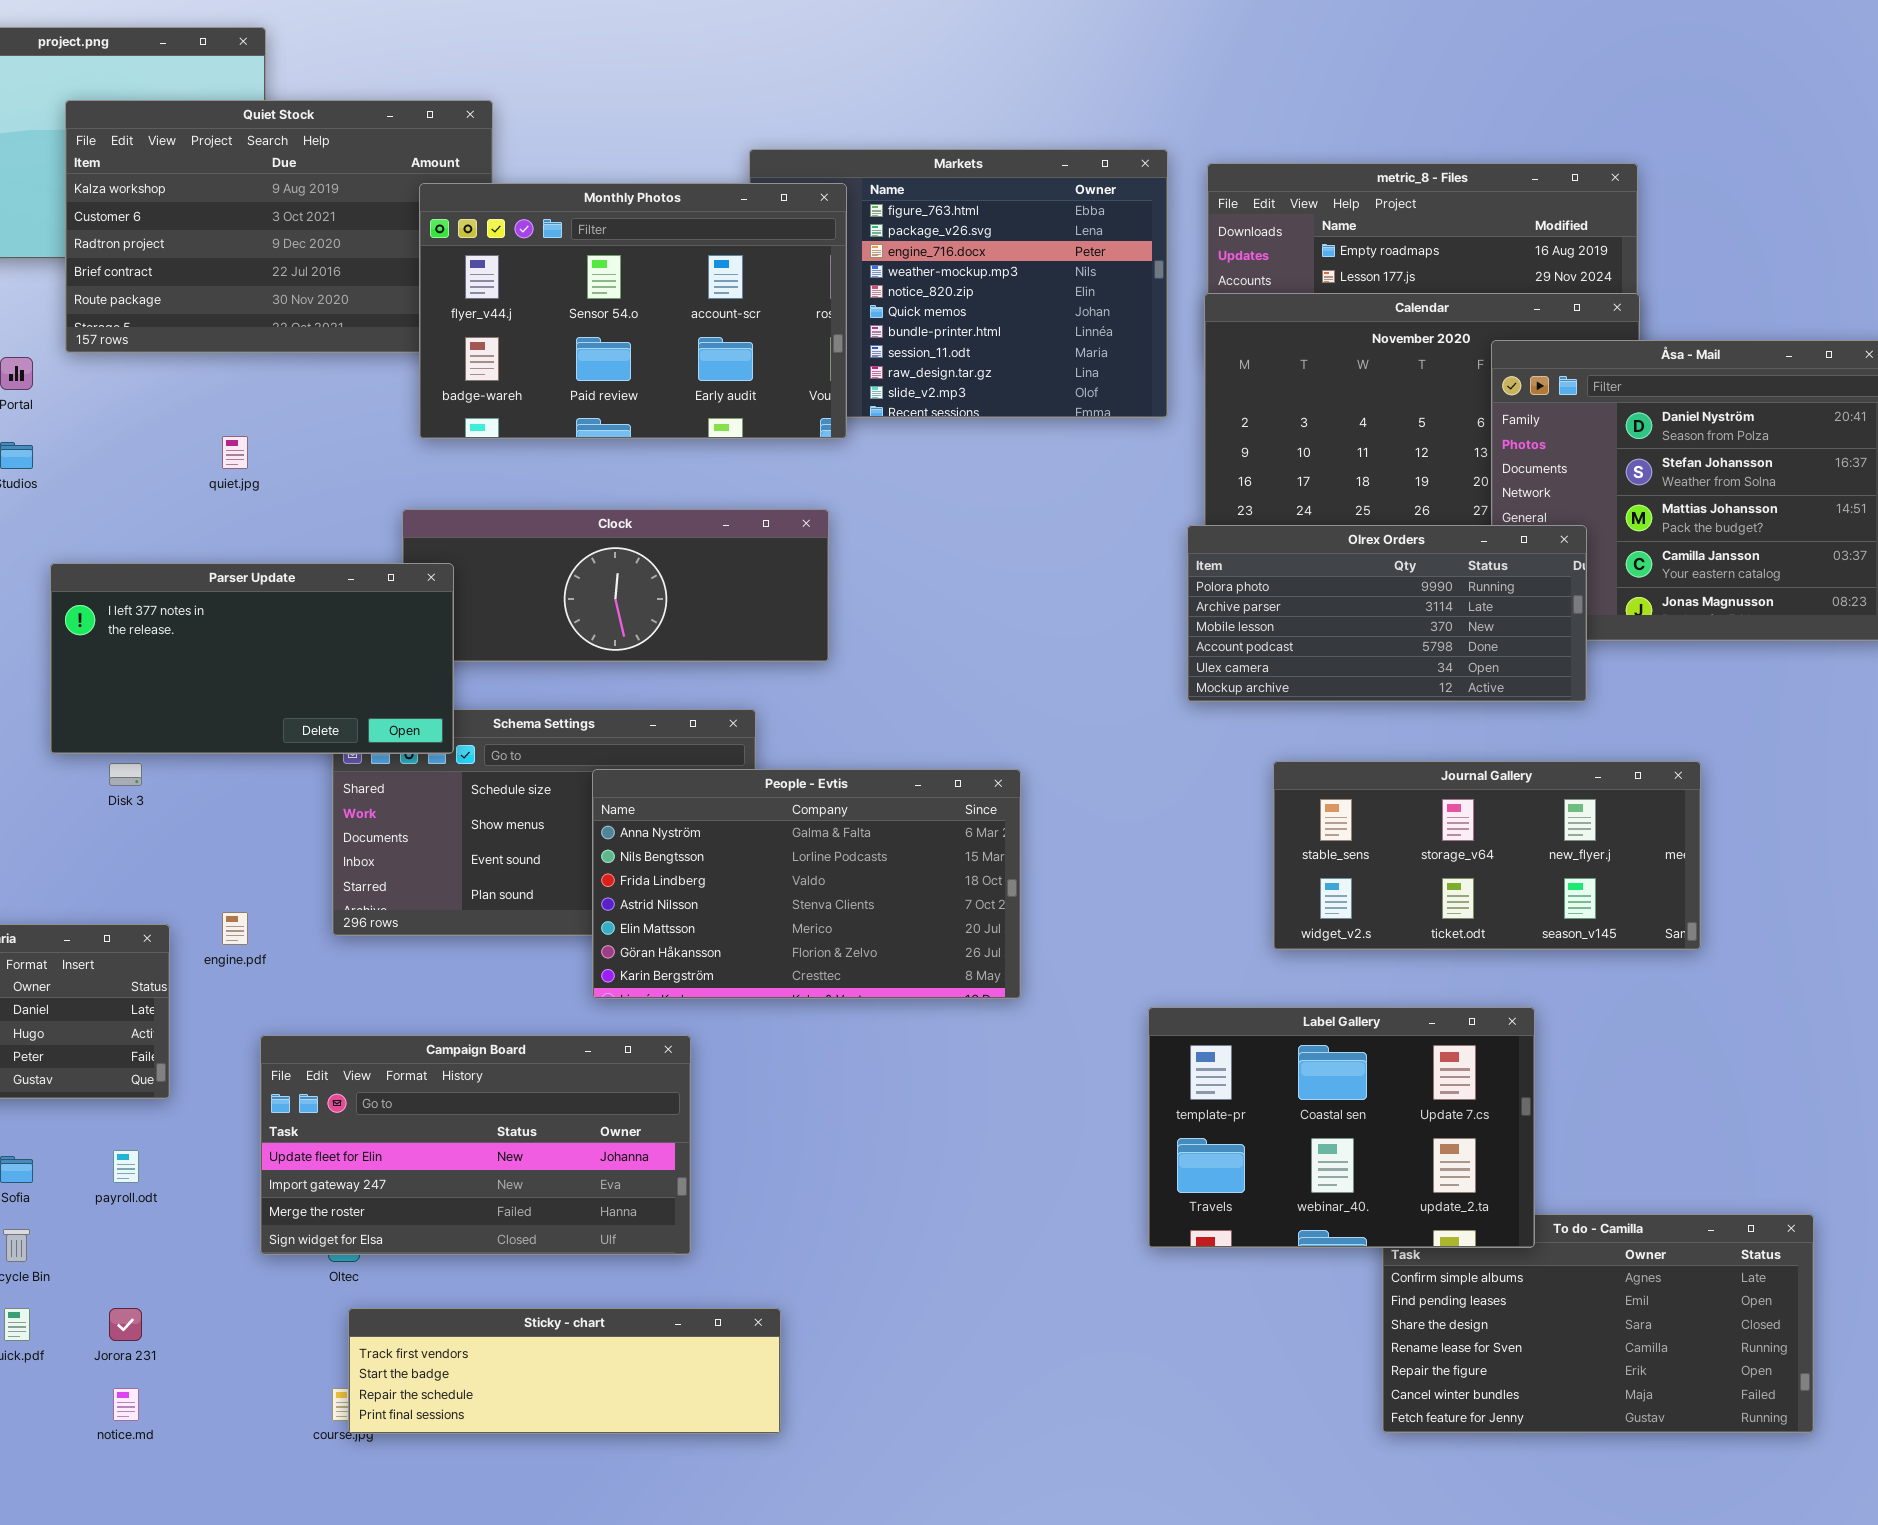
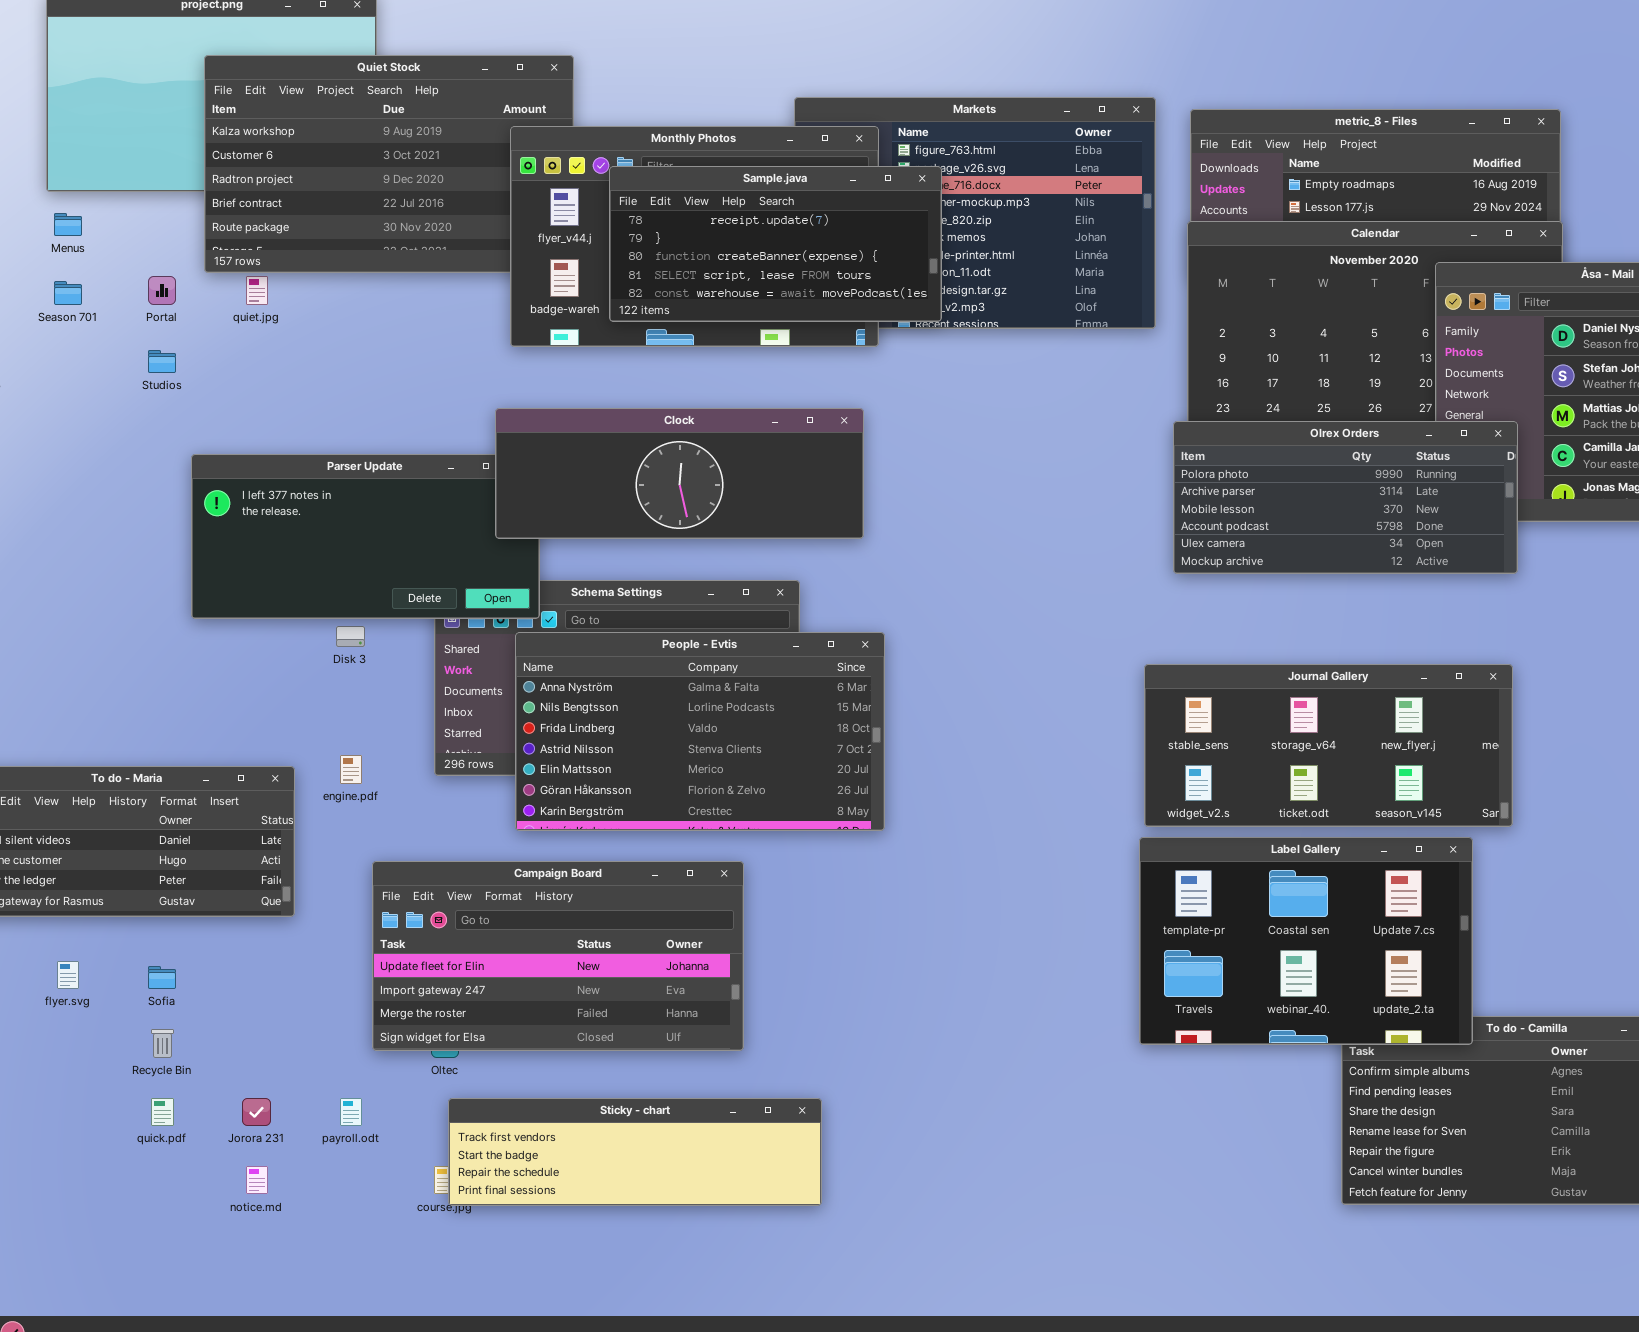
Sample.java: none -> [609,166,942,322], opened
quiet.jpg: [222,436,248,469] -> [246,276,268,305], moved
Clock: [402,509,829,662] -> [495,408,864,539], raised
Journal Gallery: [1273,761,1701,950] -> [1144,664,1513,827], moved
Disk 3: [109,763,142,786] -> [336,626,365,647], moved
People - Evtis: [592,769,1021,999] -> [515,632,885,831], moved
payroll.odt: [113,1150,139,1183] -> [340,1098,362,1126], moved

